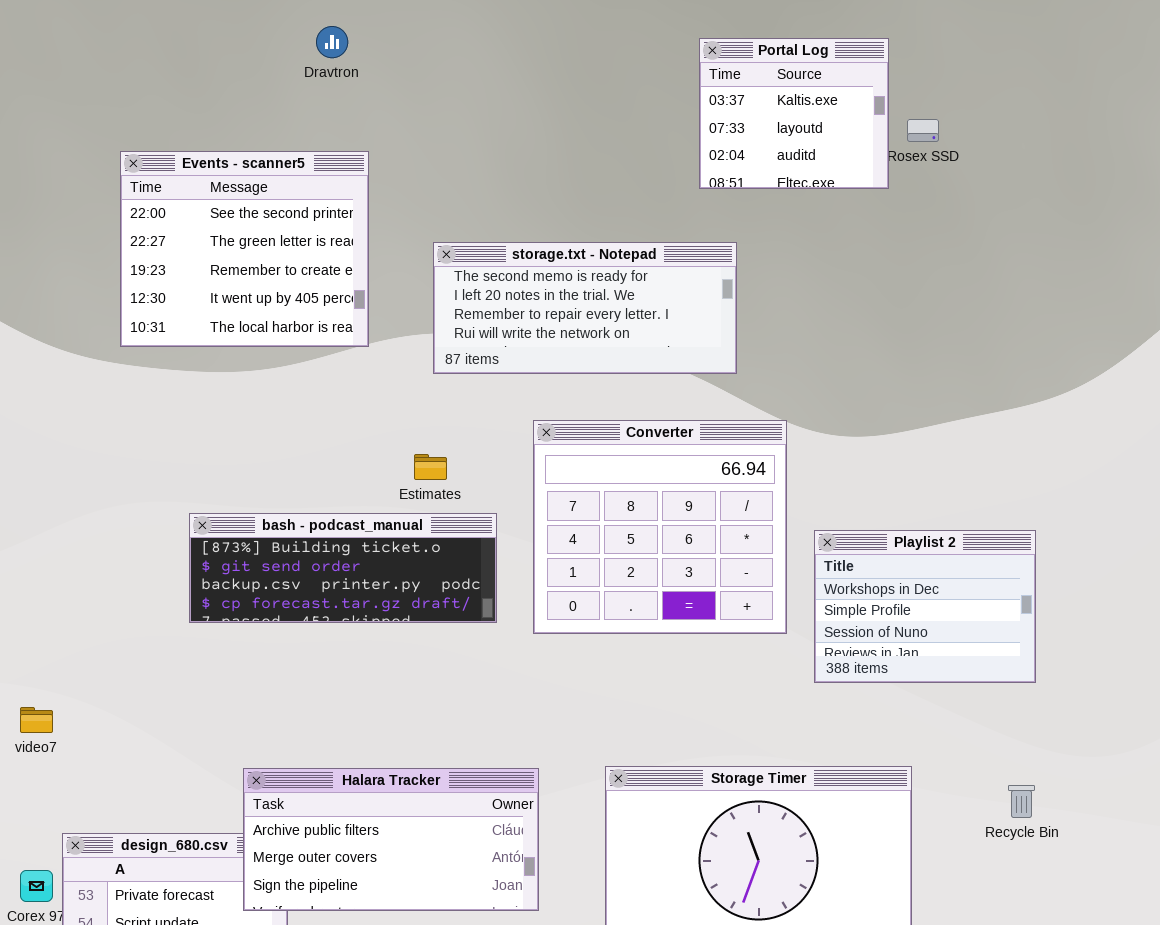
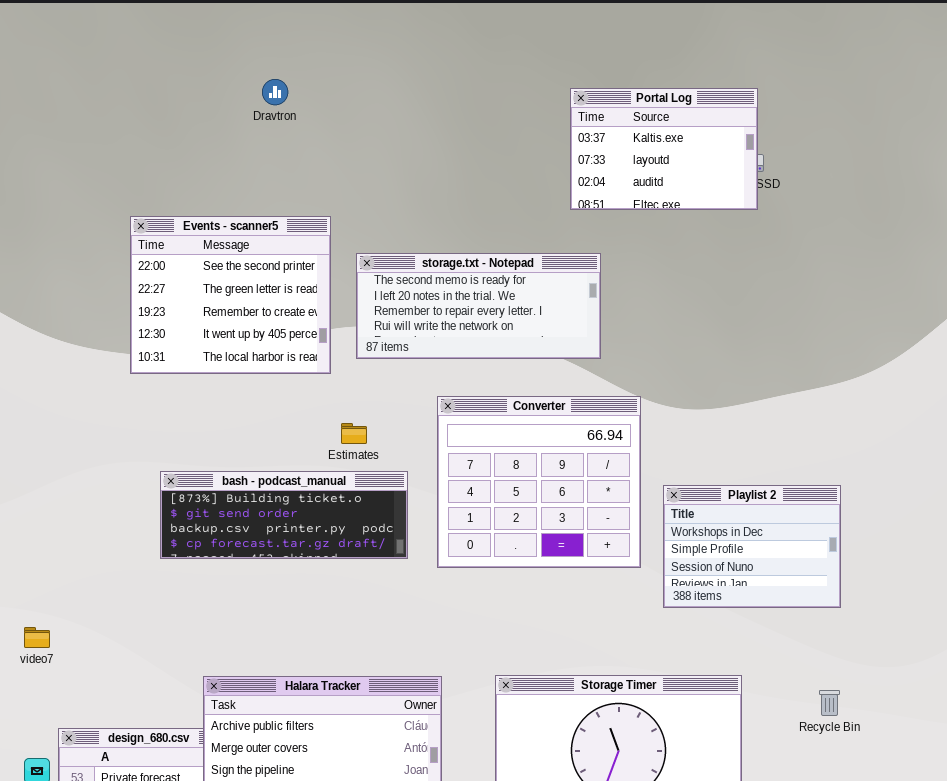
Portal Log: [699,38,889,189] -> [570,88,758,210], resized
Events - scanner5: [120,151,369,347] -> [130,216,331,374], moved

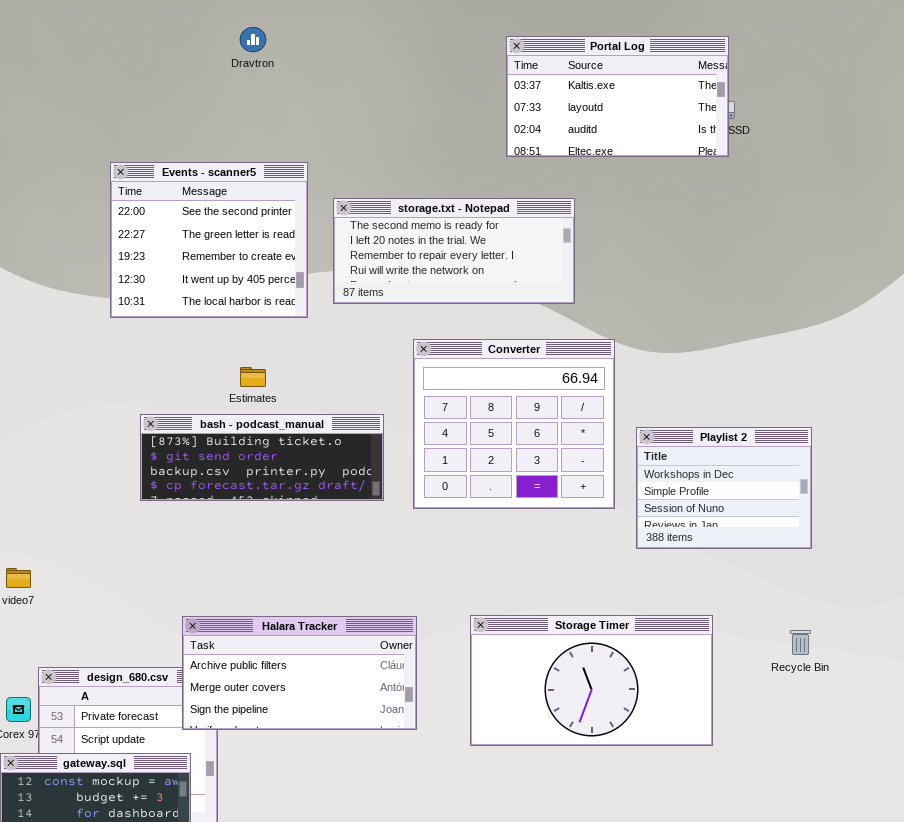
Portal Log: [570,88,758,210] -> [506,36,729,157], resized
Estimates: [341,423,367,444] -> [240,367,266,387], moved

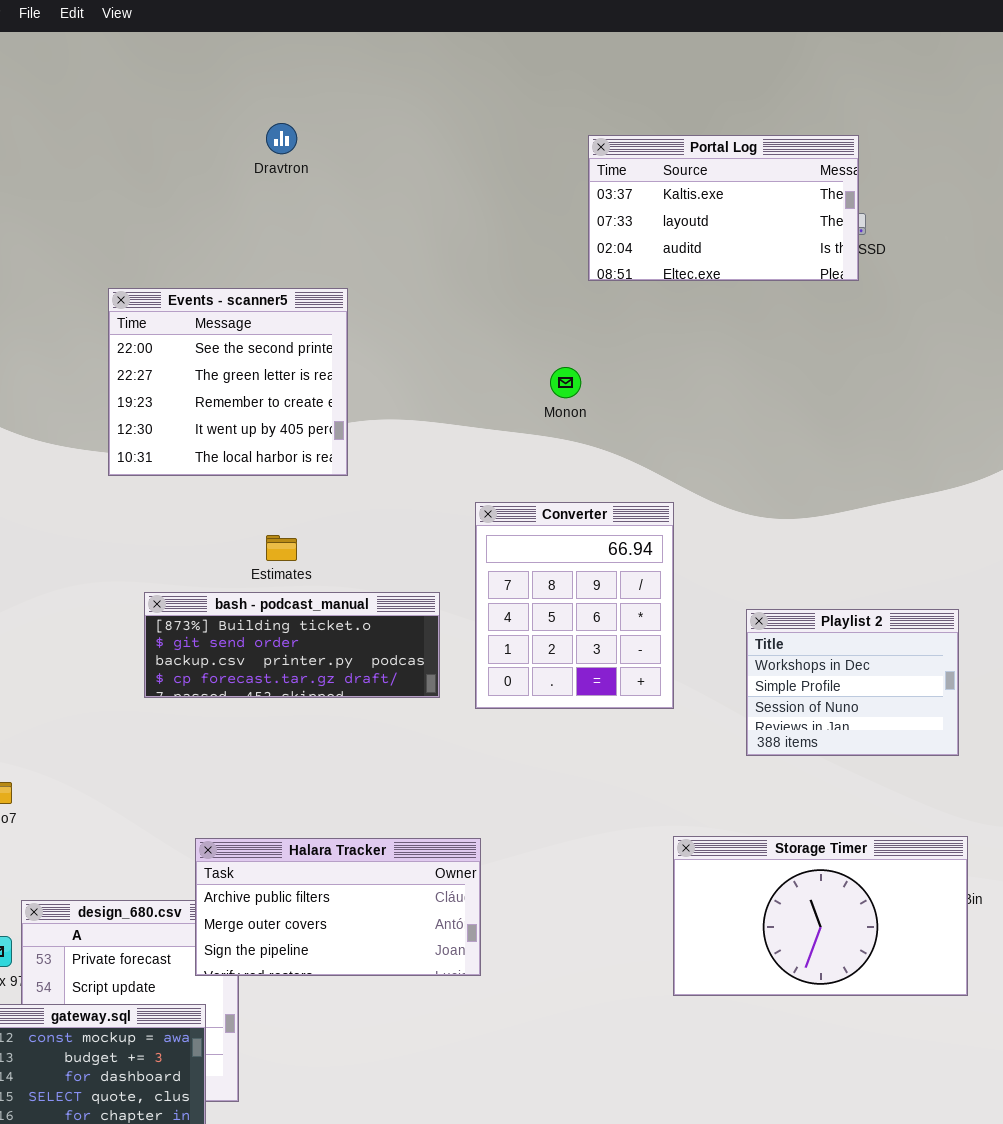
storage.txt - Notepad: [333,198,575,304] -> none, closed
Converter: [413,339,615,509] -> [475,502,674,709], resized
Storage Timer: [470,615,713,746] -> [673,836,968,996], moved

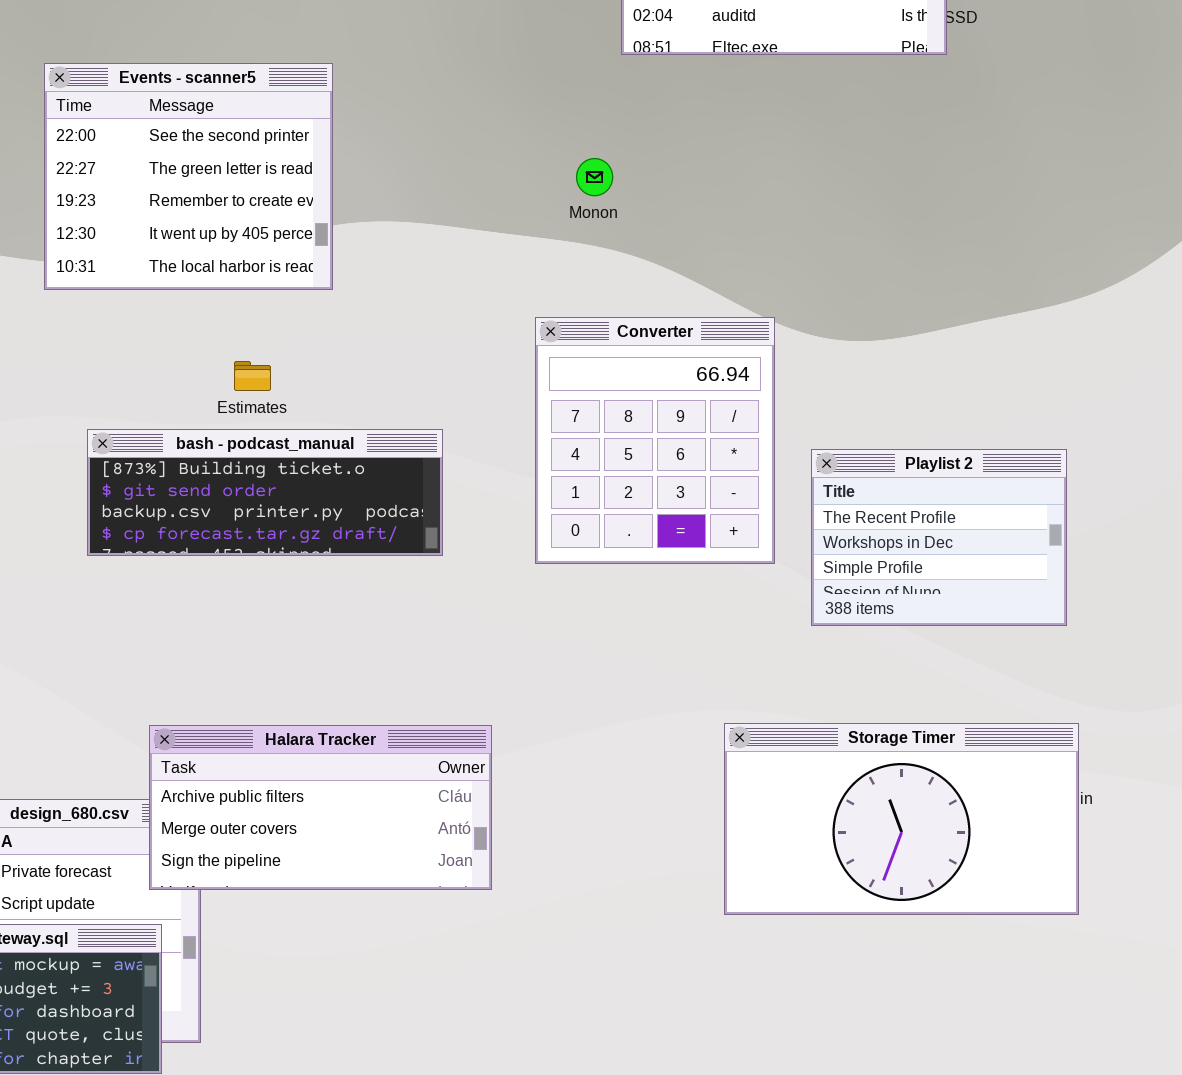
Converter: [475,502,674,709] -> [535,317,775,564], moved
Playlist 2: [746,609,959,756] -> [811,449,1067,626], scrolled up 1 row

